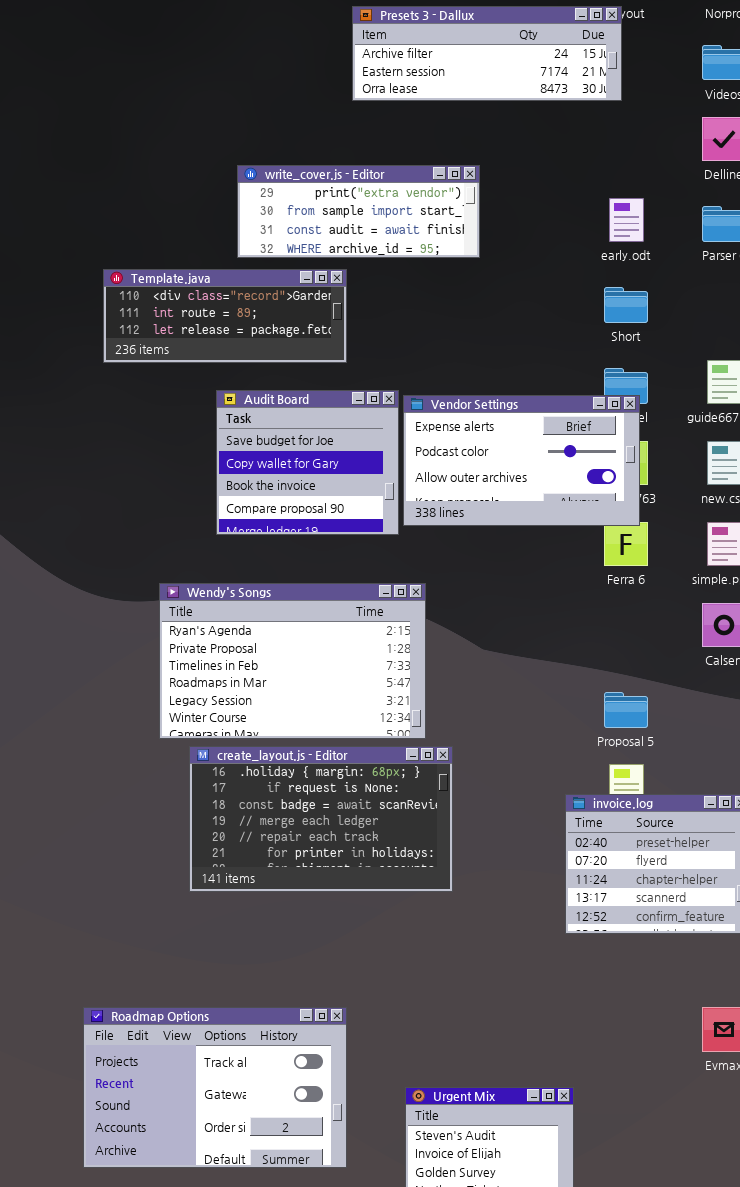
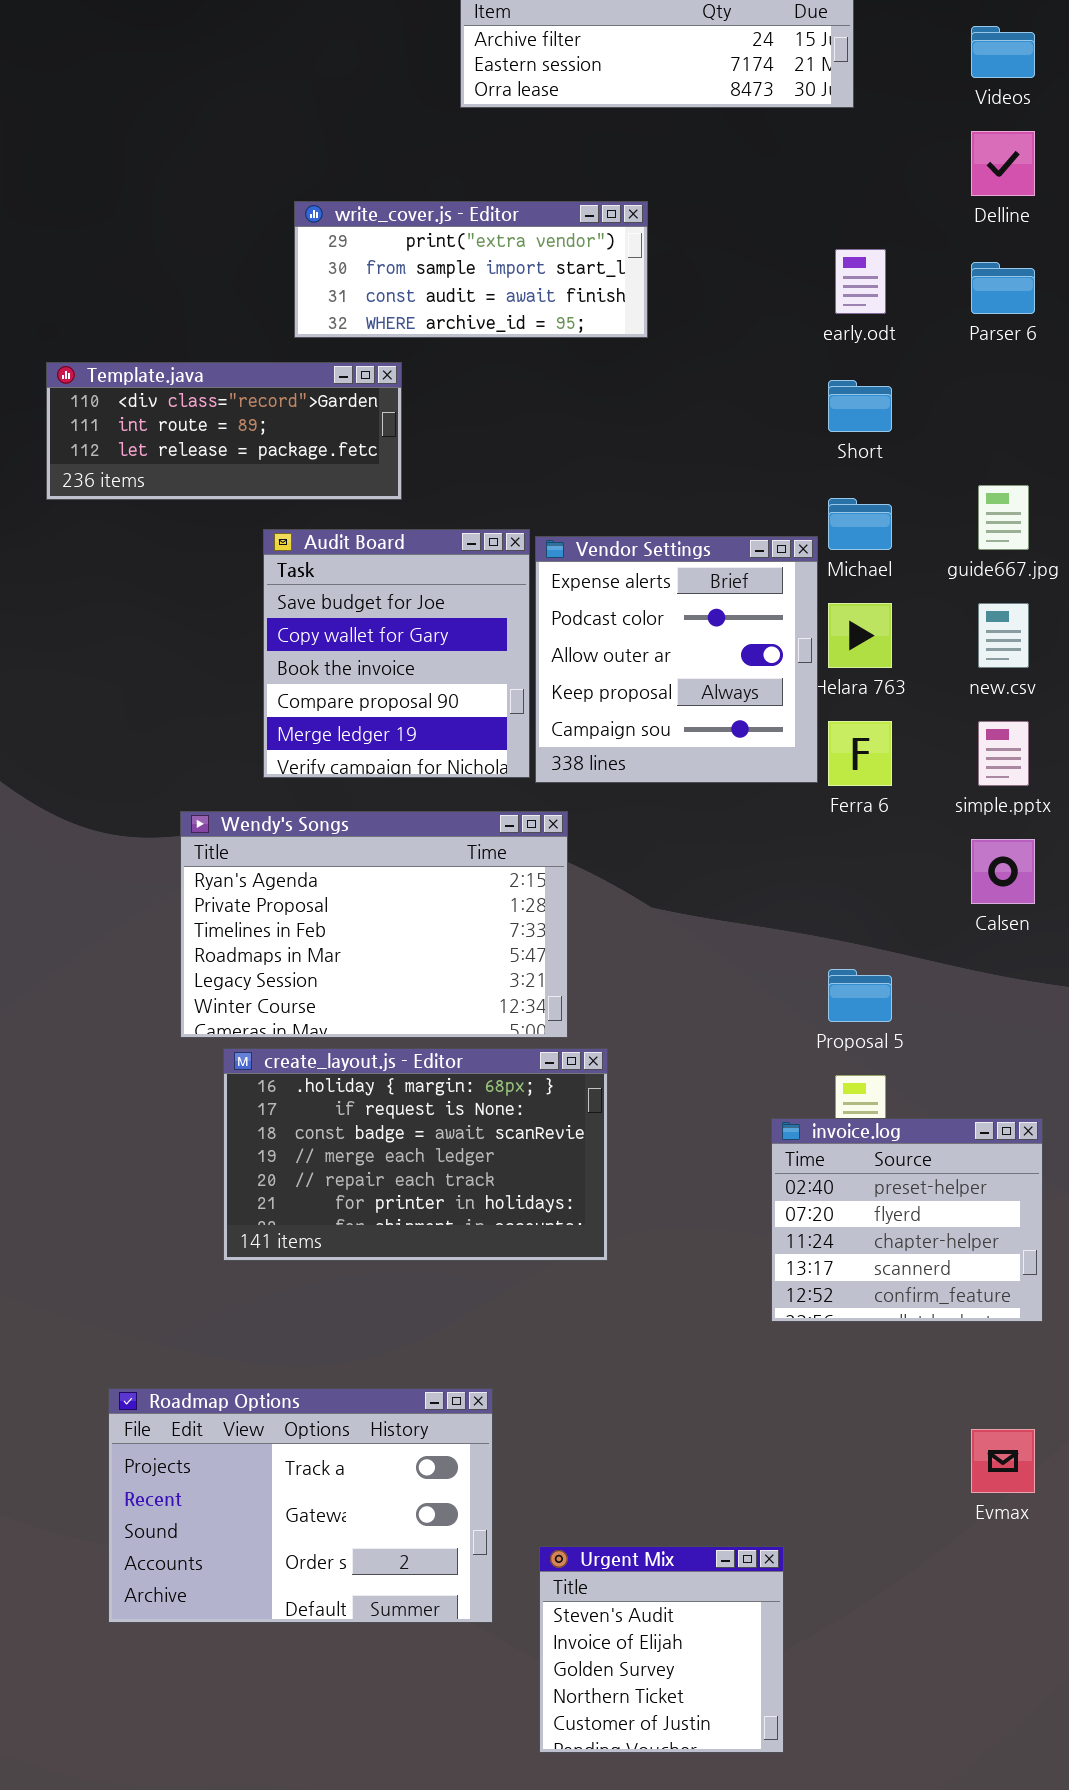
Template.java: [103,269,347,363] -> [46,362,402,500], moved
Audit Board: [216,390,399,535] -> [263,529,530,778], resized
Vendor Settings: [403,395,640,526] -> [535,536,818,783], resized
Roadmap Options: [83,1007,347,1168] -> [108,1388,493,1623], moved

